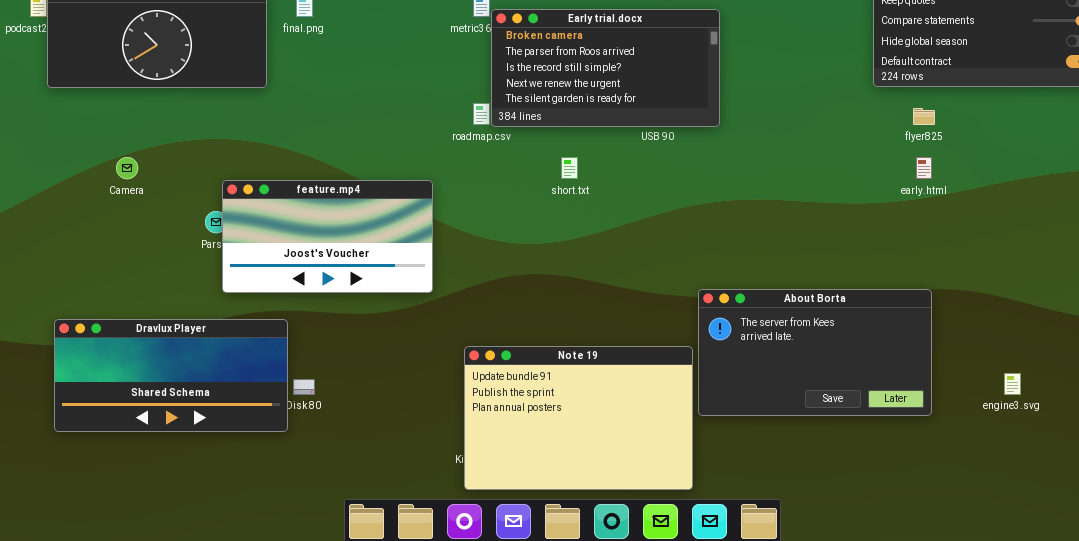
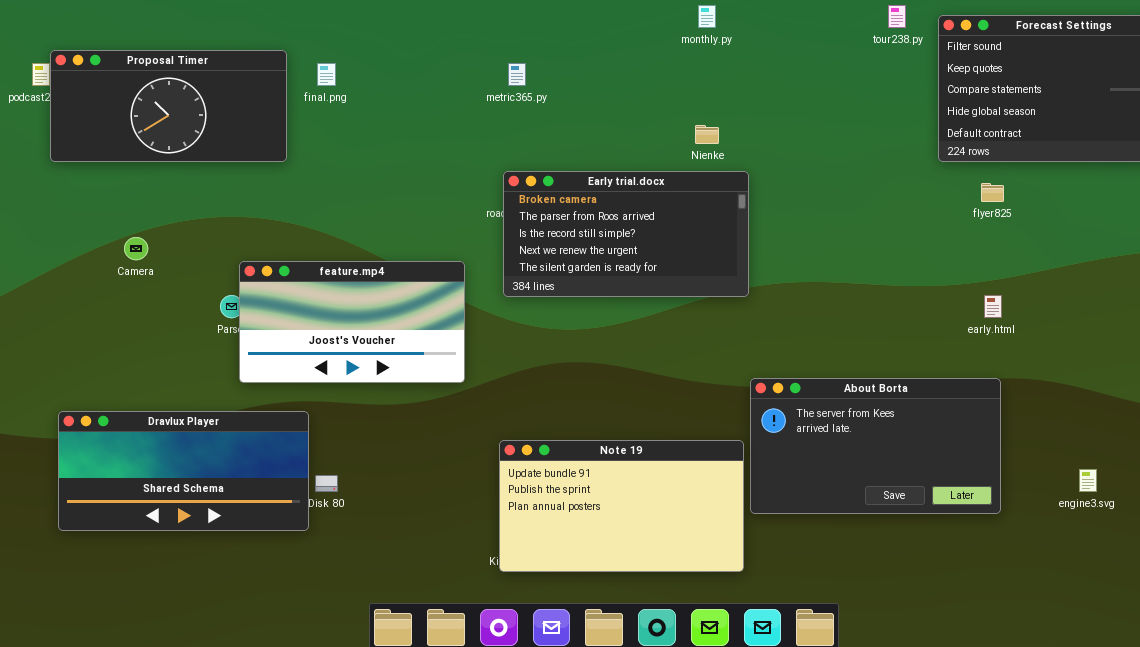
Early trial.docx: [491,9,720,127] -> [503,171,749,297], moved
early.html: [916,157,932,179] -> [984,295,1002,318], moved
Note 19: [464,346,693,490] -> [499,440,744,572], resized

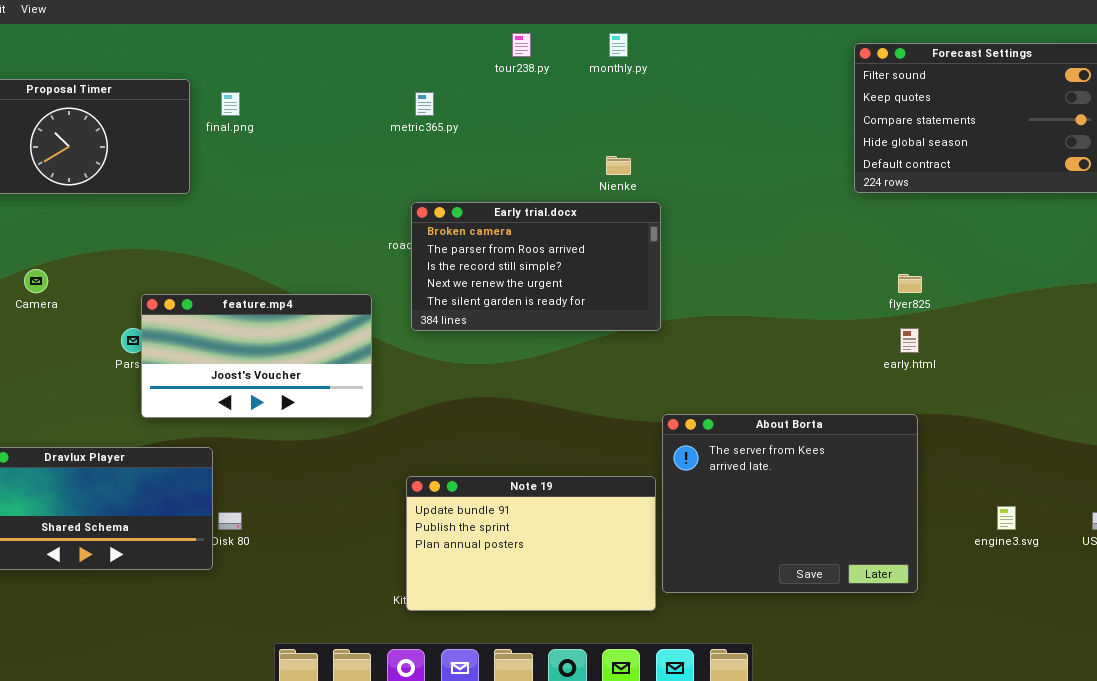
tour238.py: [888,5,906,28] -> [512,33,531,57], moved
flyer825: [981,183,1004,202] -> [898,274,922,293], moved
About Borta: [750,378,1001,514] -> [662,414,918,593], resized

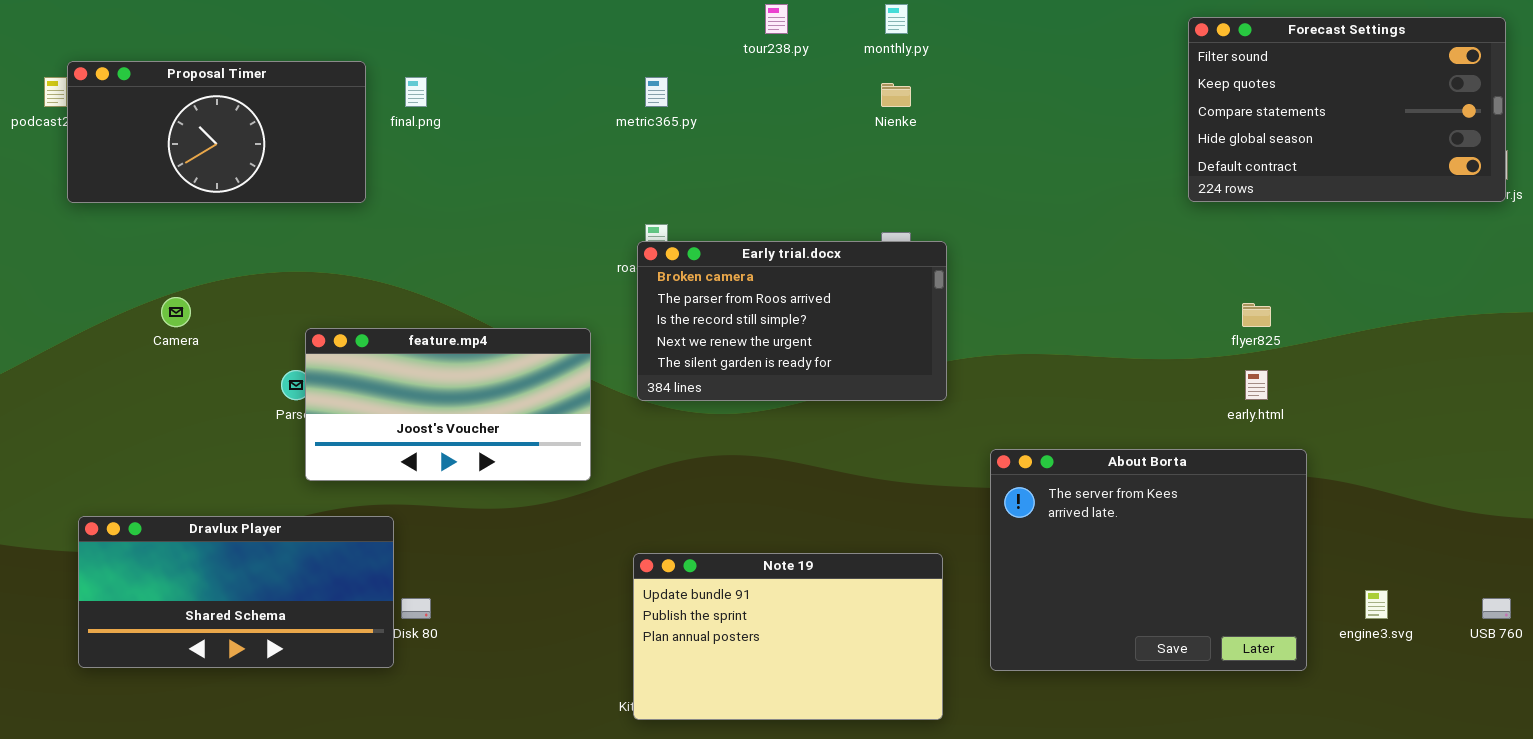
Nienke: [606,156,631,175] -> [881,83,911,107], moved
Early trial.docx: [411,202,661,331] -> [637,241,947,401], moved
About Borta: [662,414,918,593] -> [990,449,1307,671], moved

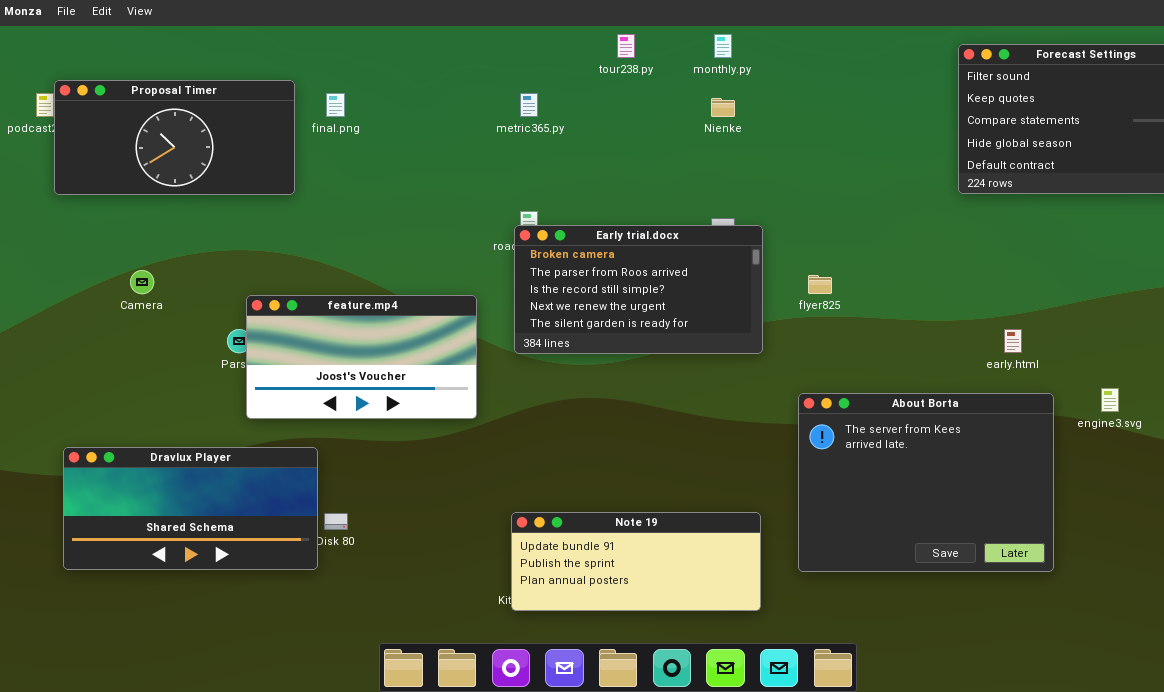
flyer825: [1242,303,1271,327] -> [808,275,832,294], moved
Note 19: [633,553,943,720] -> [511,512,761,611], resized
engine3.svg: [1365,590,1388,619] -> [1101,388,1119,412], moved

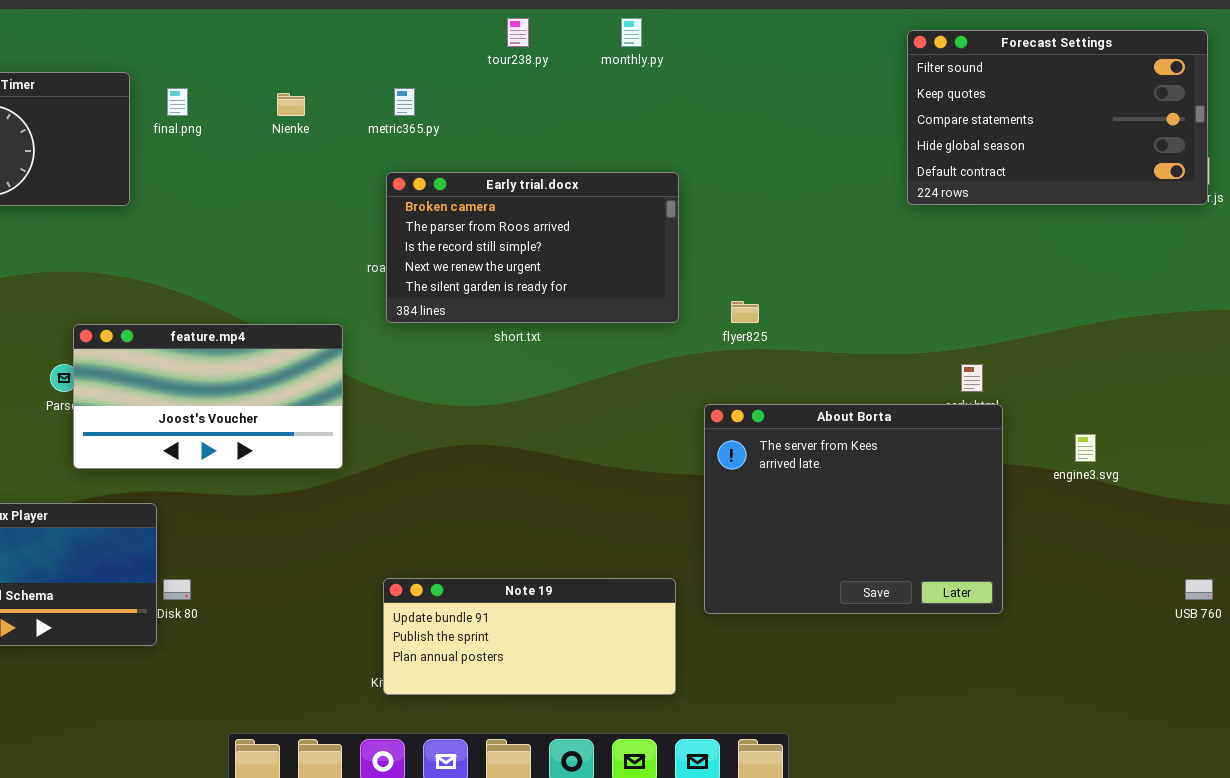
Nienke: [711,98,735,117] -> [277,93,305,116], moved
Early trial.docx: [514,225,763,354] -> [386,172,679,323], moved
About Borta: [798,393,1054,572] -> [704,404,1003,614], moved

